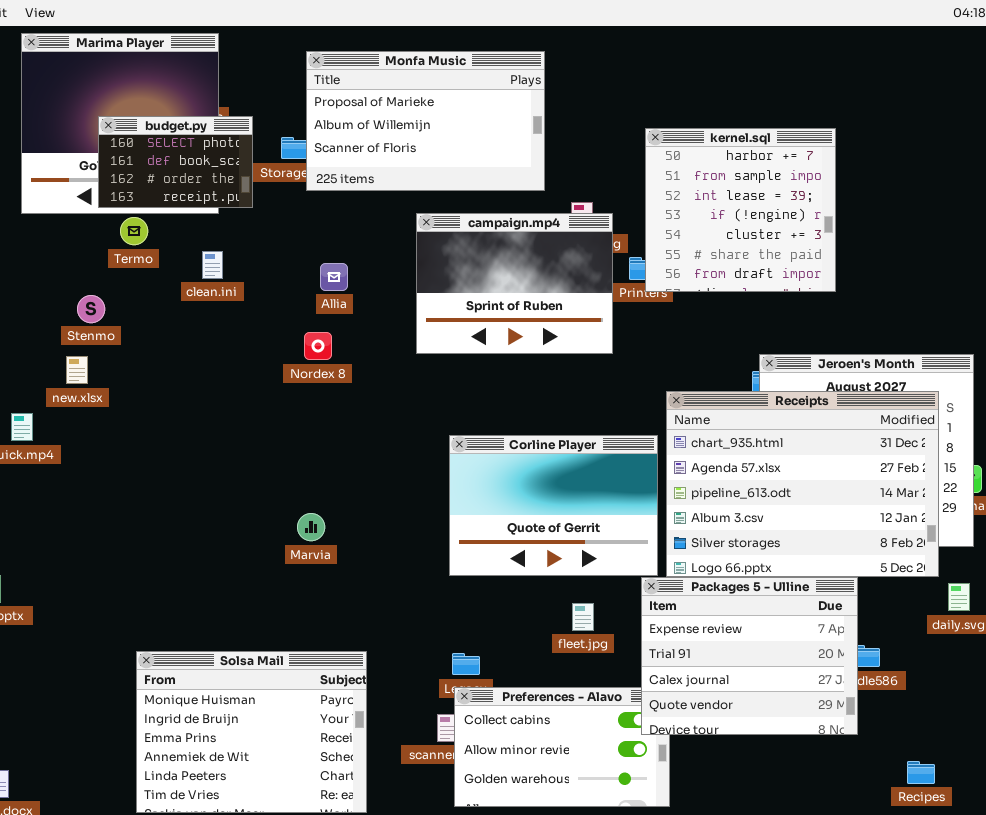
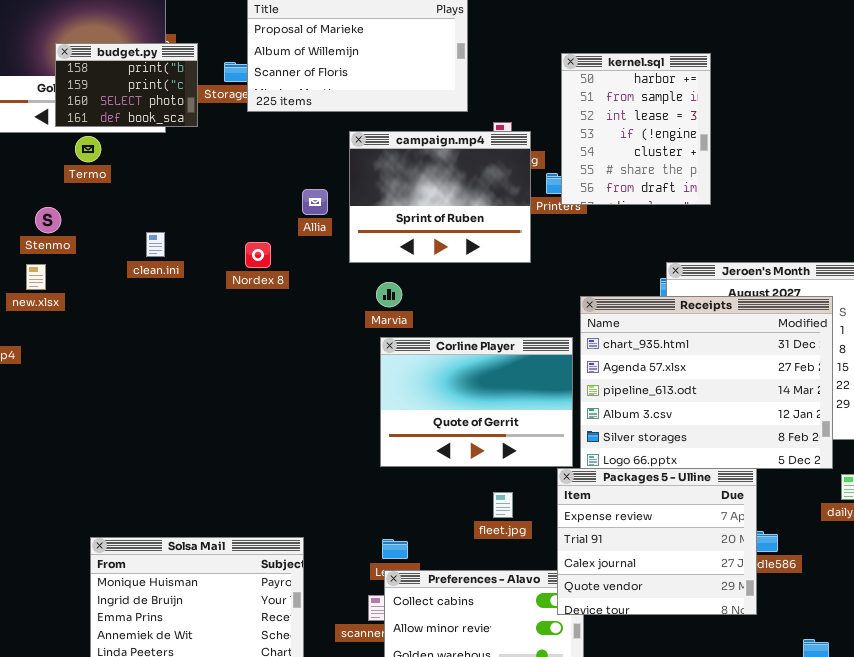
budget.py: [98,116,253,208] -> [55,43,198,127], scrolled up 2 rows
kernel.sql: [645,128,836,292] -> [561,53,711,205], resized
clean.ini: [202,251,223,279] -> [146,232,165,257], moved
Allia: [320,263,348,291] -> [302,189,328,215], moved
Marvia: [297,513,325,541] -> [376,282,402,307], moved

